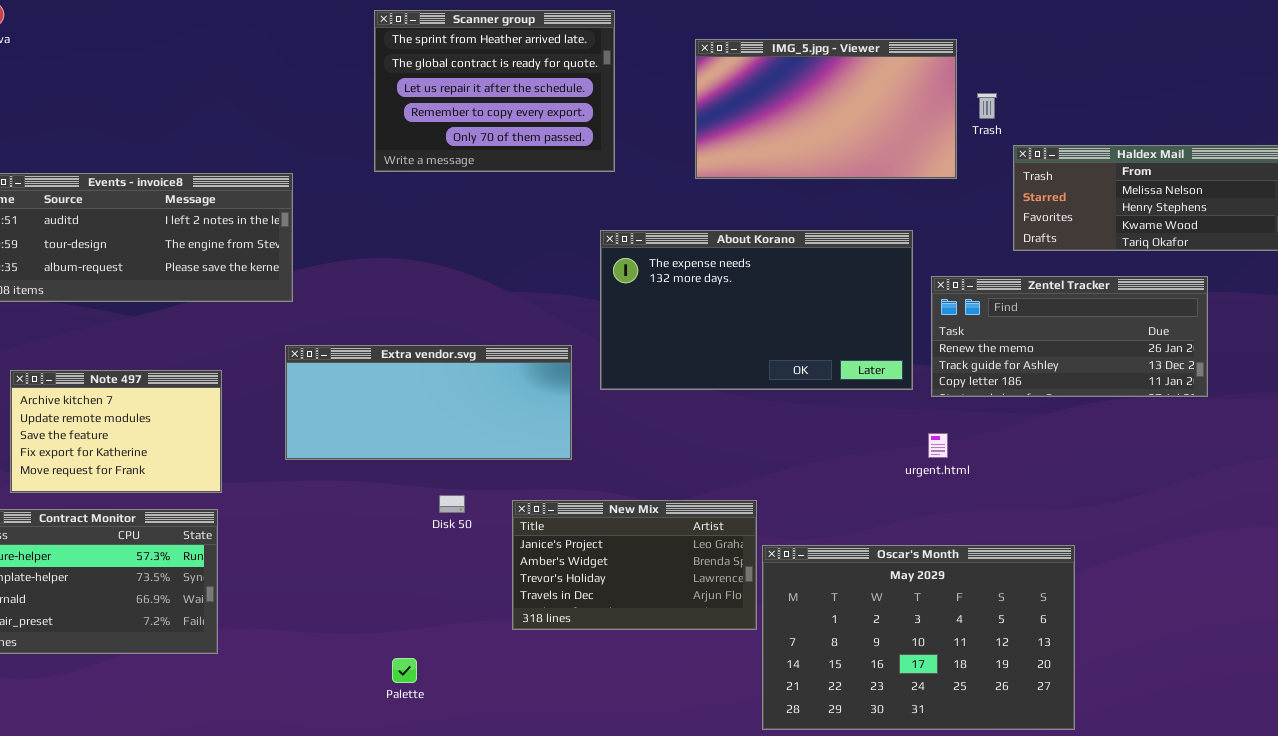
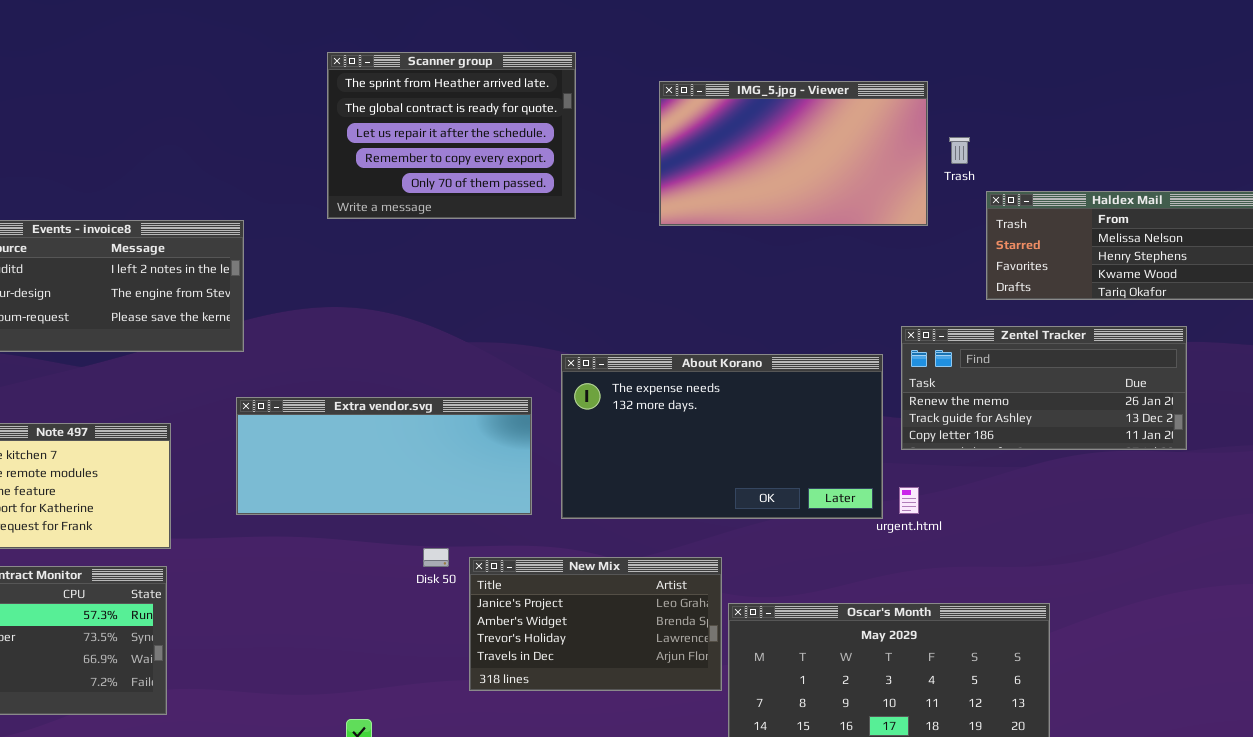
About Korano: [600,230,913,390] -> [561,354,883,519], moved
Disk 50: [439,495,465,513] -> [423,548,449,567], moved

